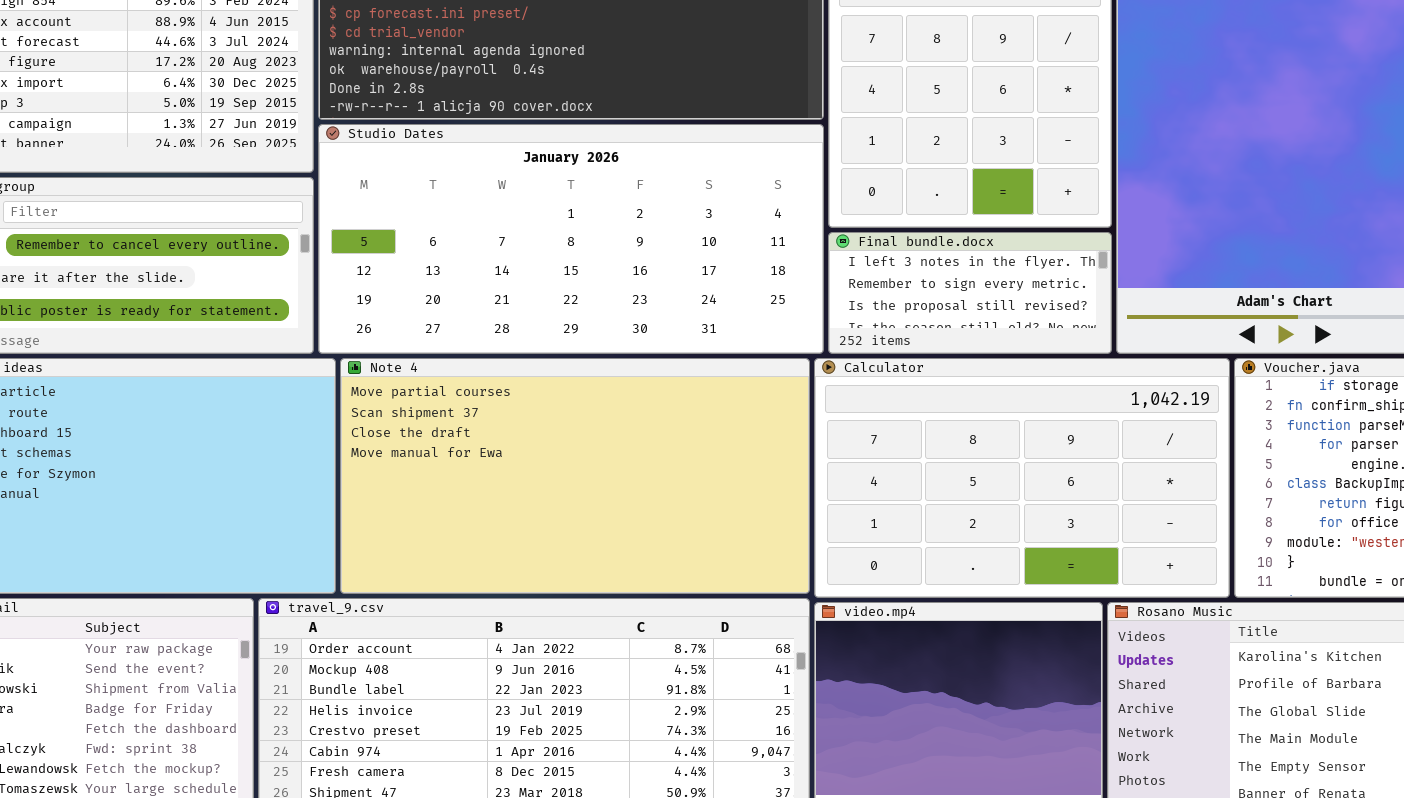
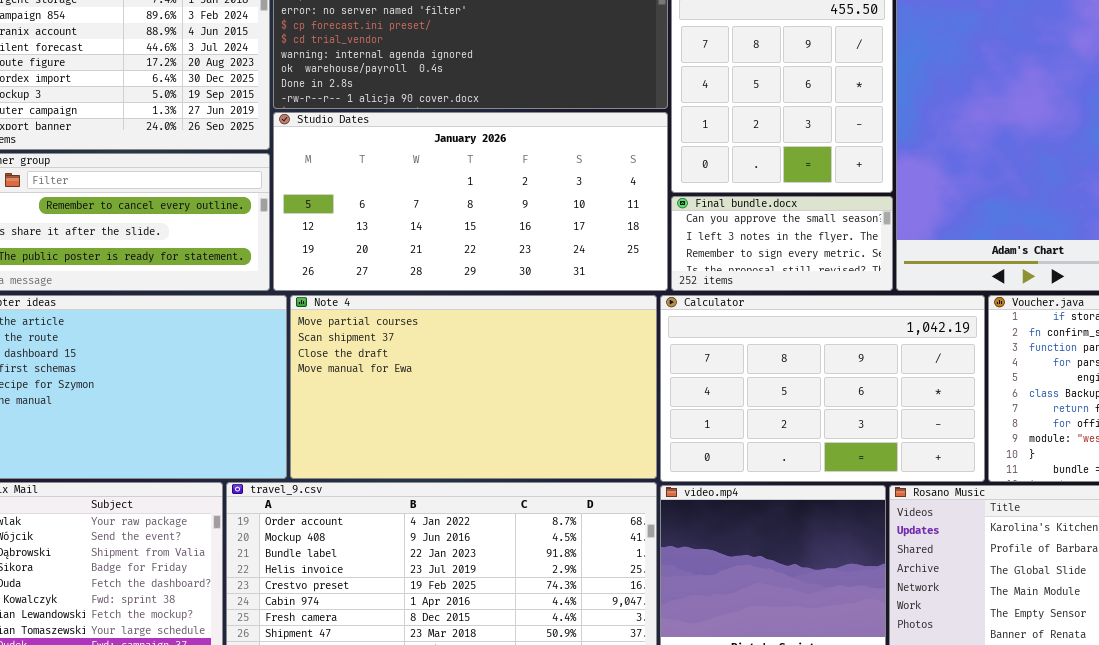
Final bundle.docx: [828,232,1112,354] -> [671,196,893,291], scrolled up 1 row

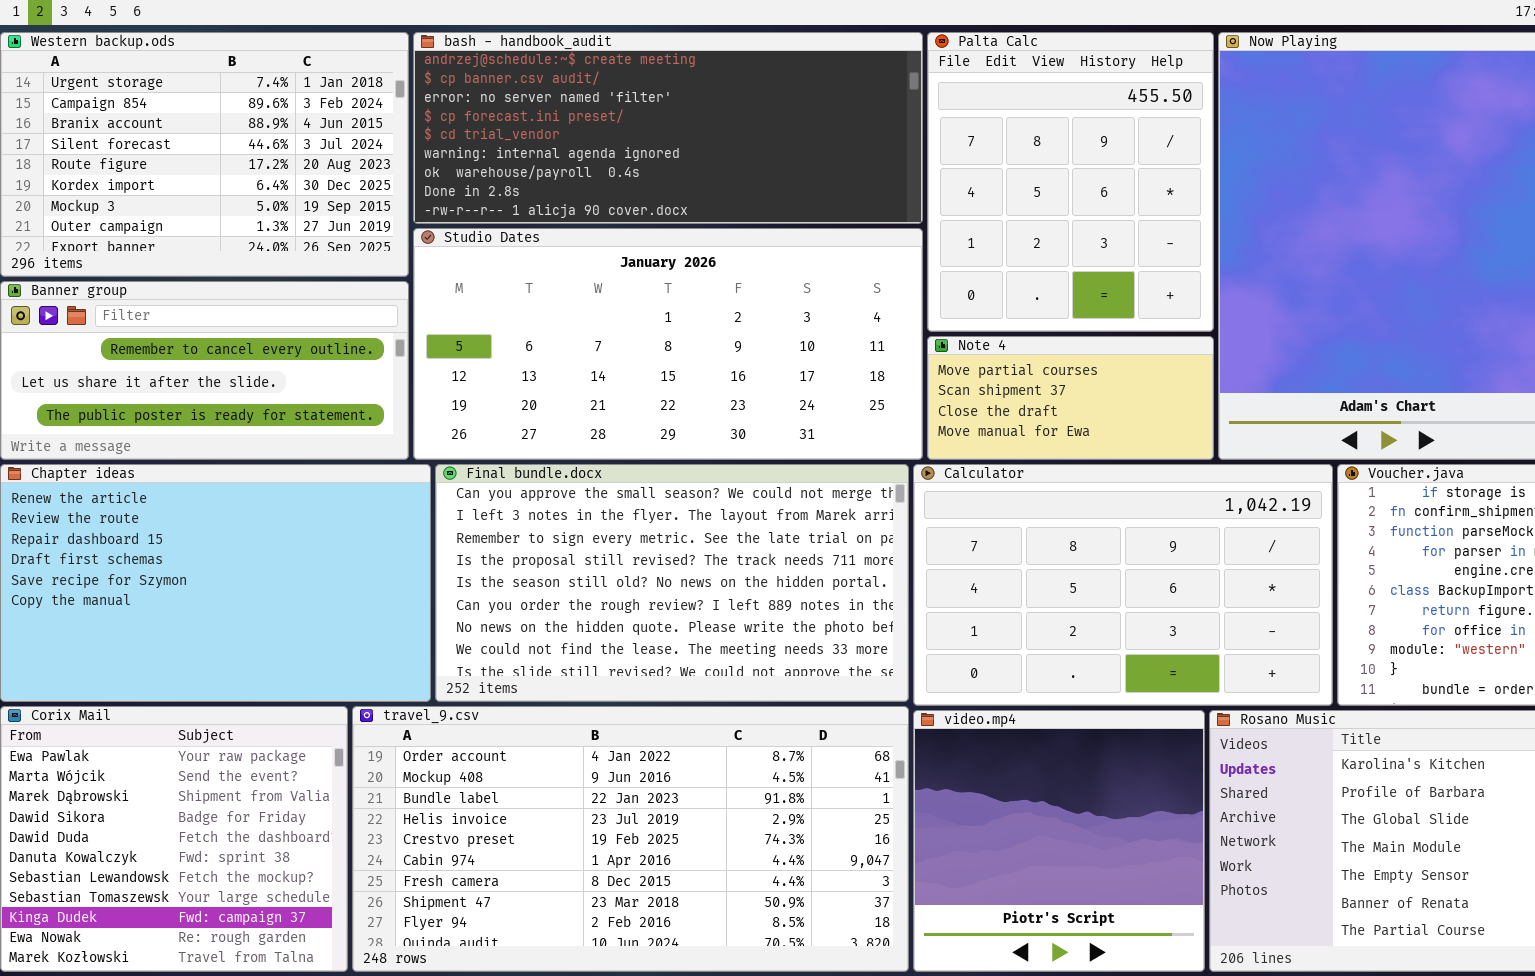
Final bundle.docx: [671,196,893,291] -> [435,464,909,702], moved, resized
Note 4: [290,295,657,479] -> [927,336,1214,460], moved, resized

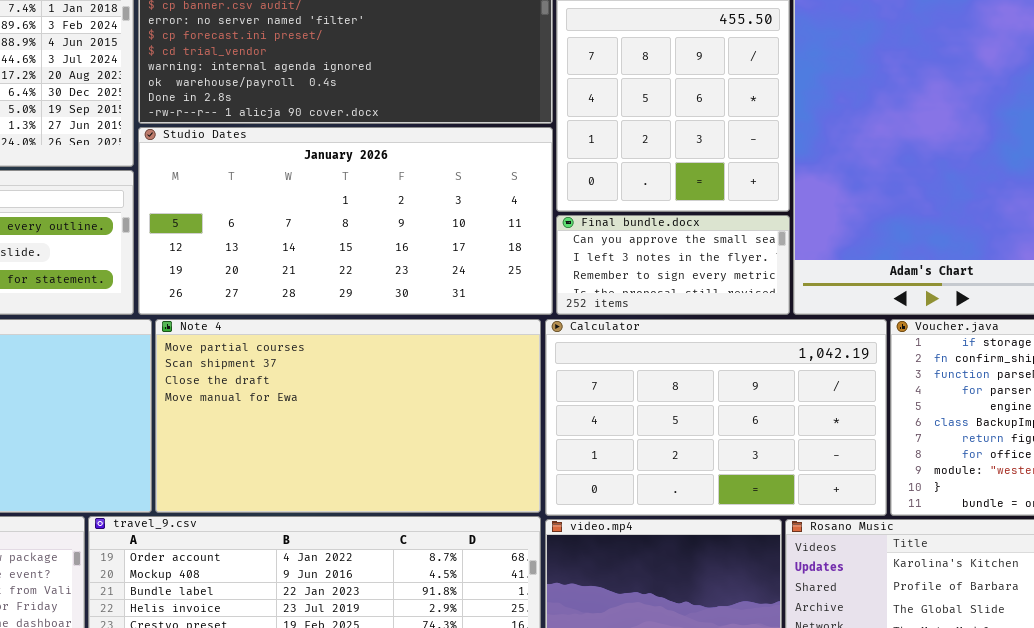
Note 4: [927,336,1214,460] -> [155,319,541,513], moved, resized
Final bundle.docx: [435,464,909,702] -> [556,215,790,315], moved, resized

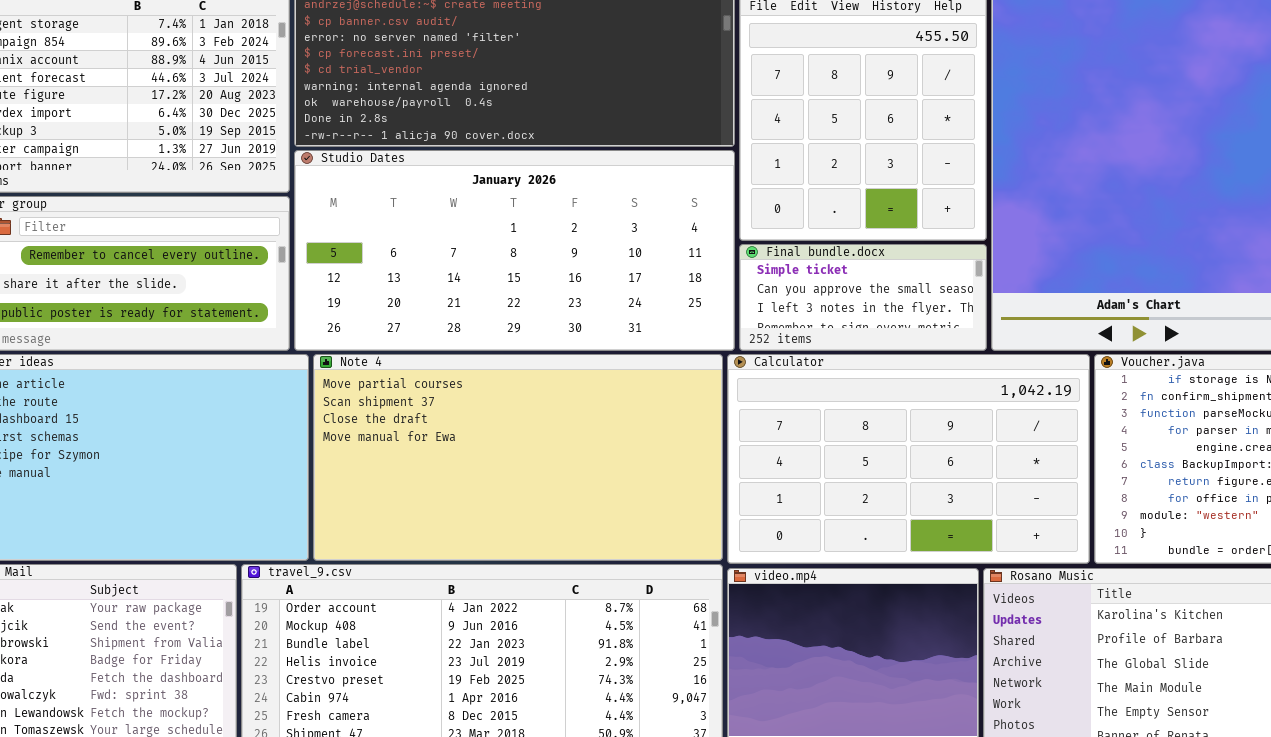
Final bundle.docx: [556,215,790,315] -> [739,244,987,351], scrolled up 1 row

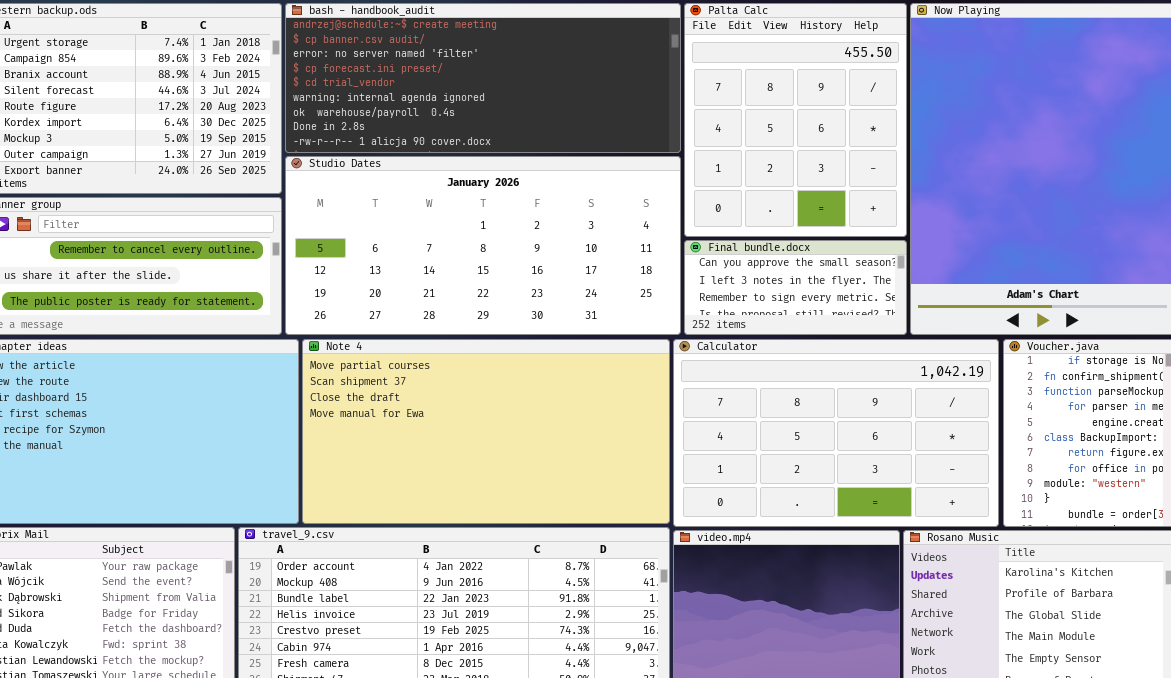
Final bundle.docx: [739,244,987,351] -> [684,240,907,335], scrolled down 1 row

